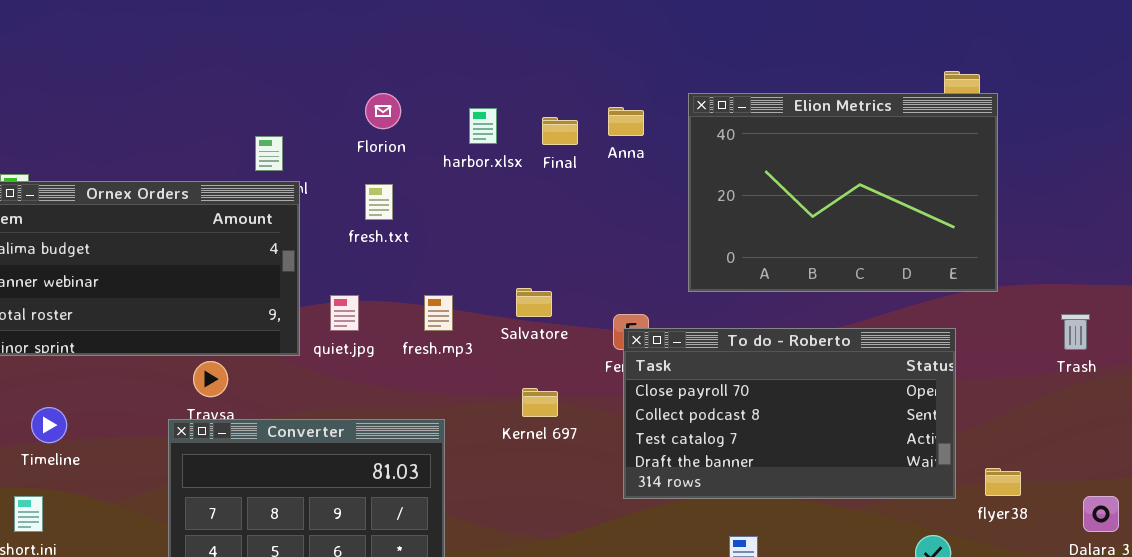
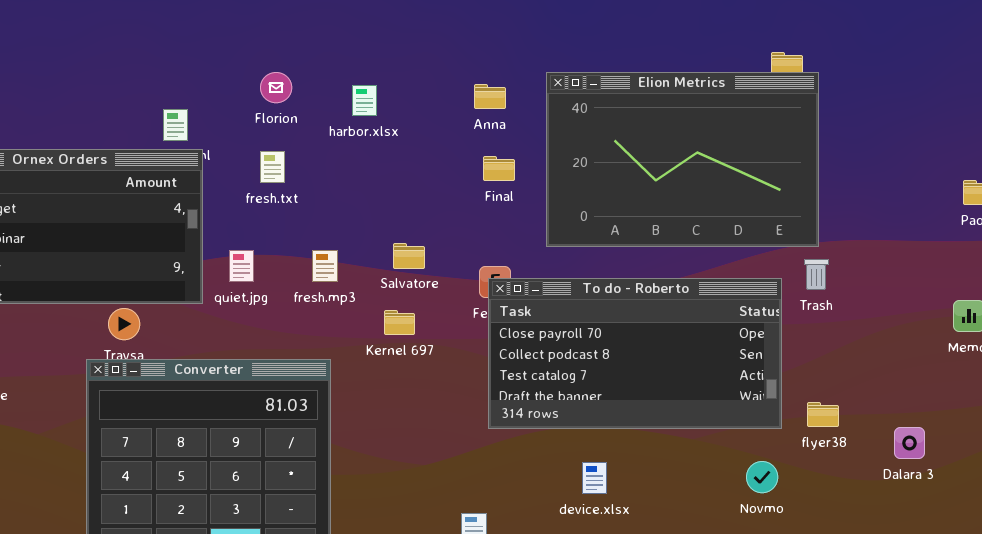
Final: [542,117,578,145] -> [483,156,515,181], moved
Trash: [1061,314,1090,350] -> [804,259,829,290], moved
Kernel 697: [522,388,558,417] -> [384,310,415,335], moved

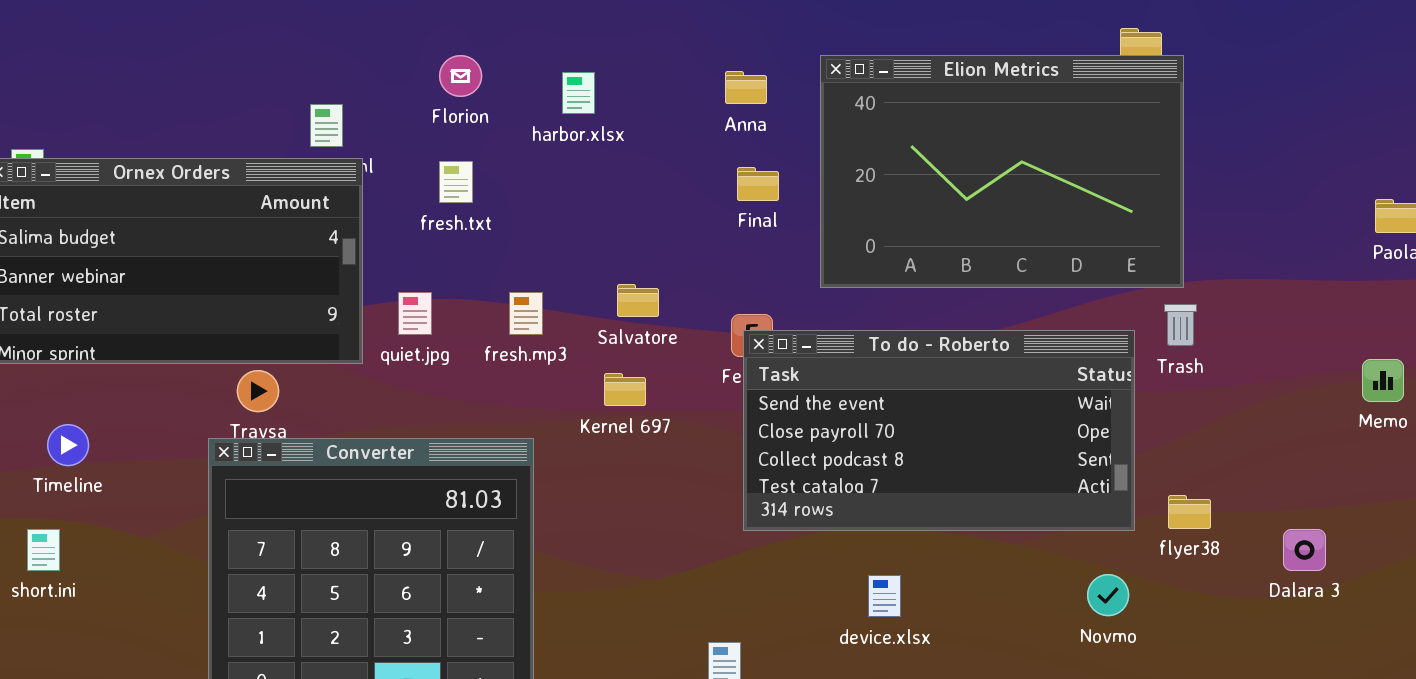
To do - Roberto: [488,278,782,429] -> [743,330,1135,531], scrolled up 1 row

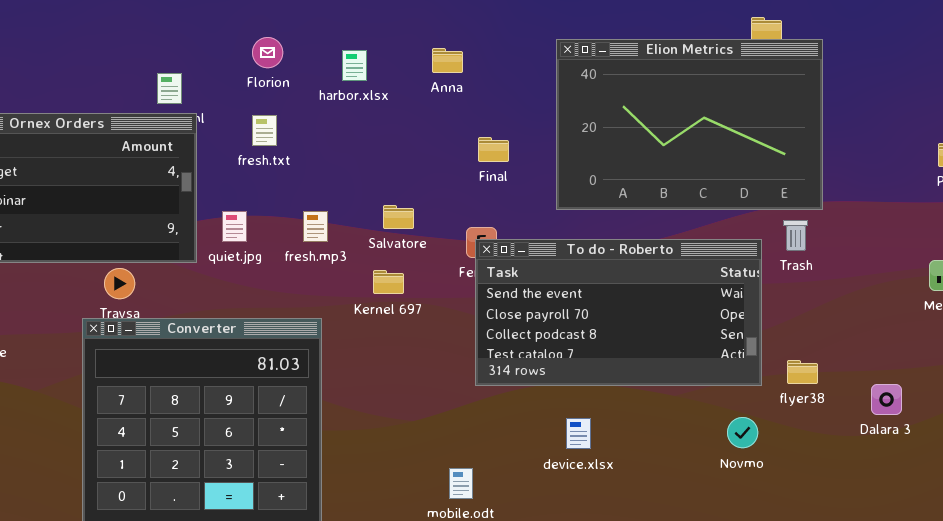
Elion Metrics: [820,55,1184,288] -> [556,39,823,210], moved
Anna: [725,71,767,104] -> [432,48,463,73], moved
Final: [737,167,779,201] -> [478,137,509,162], moved

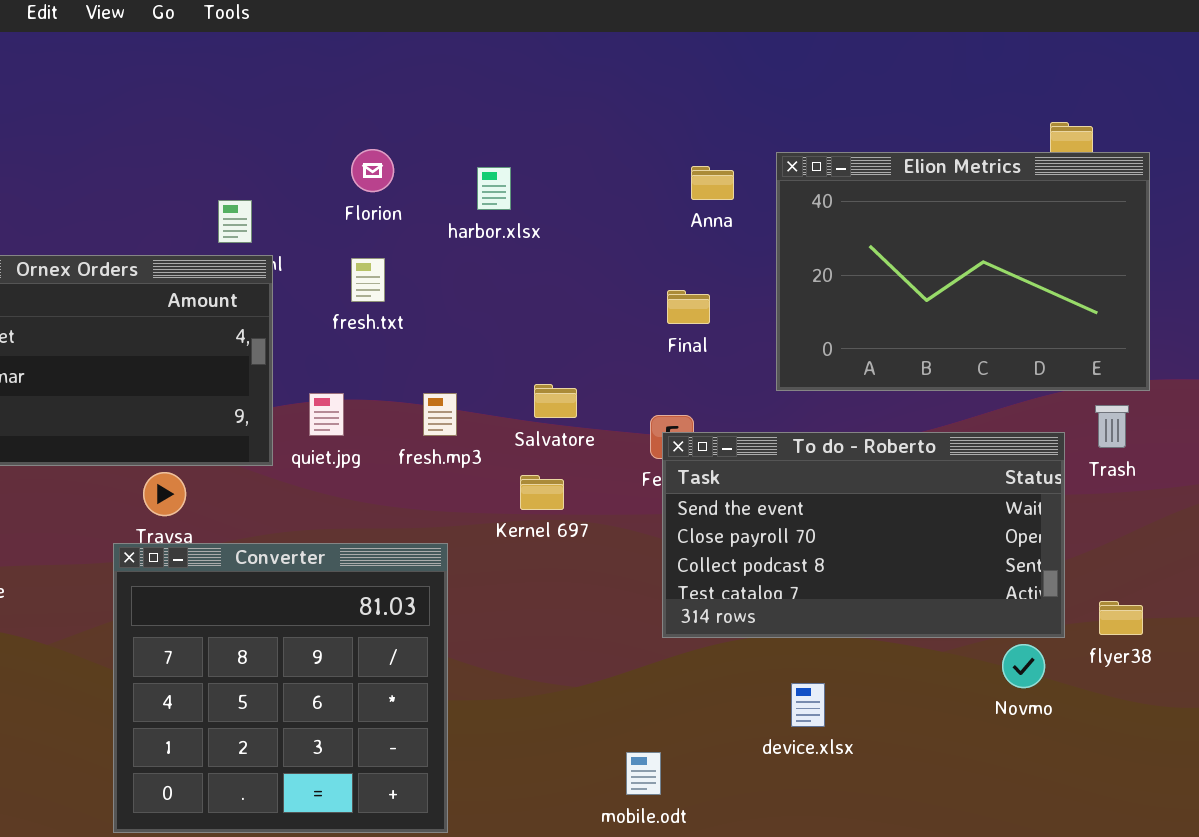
Anna: [432,48,463,73] -> [691,166,734,200], moved
Novmo: [727,417,758,448] -> [1002,644,1045,688], moved

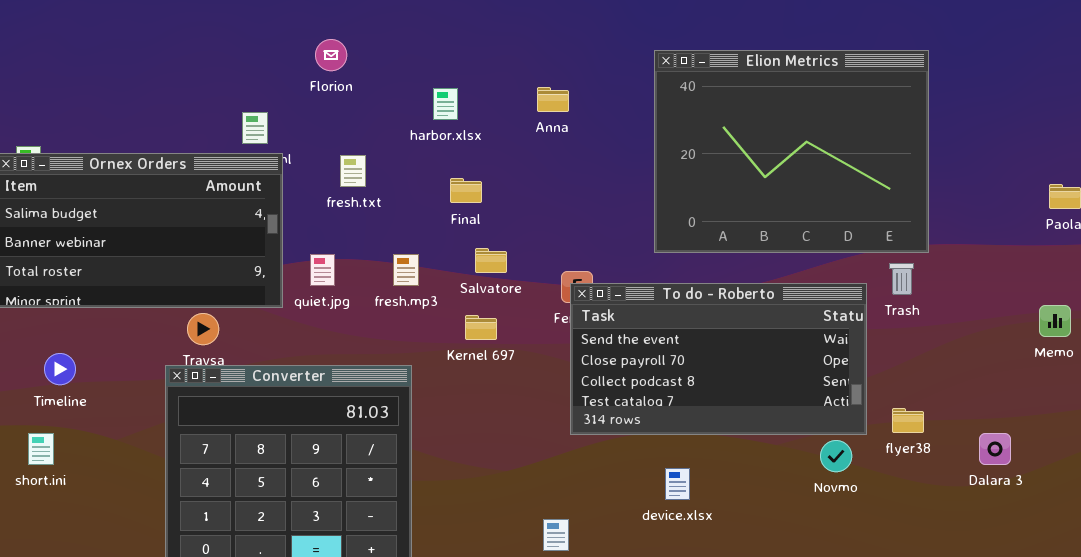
Florion: [351,149,394,192] -> [315,39,347,71], moved
Elion Metrics: [776,152,1150,391] -> [654,50,929,253], resized
Anna: [691,166,734,200] -> [537,87,569,112], moved
Final: [667,290,710,324] -> [450,178,482,203], moved

